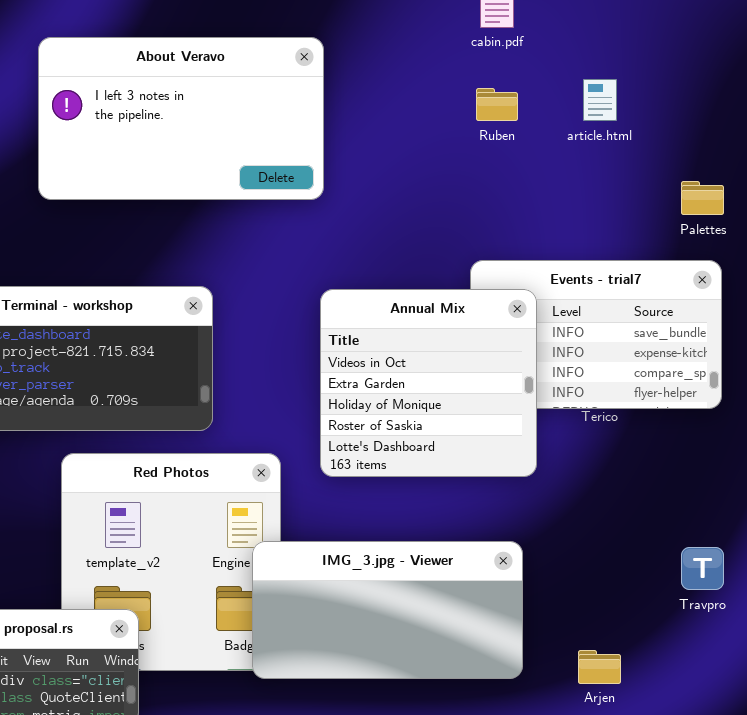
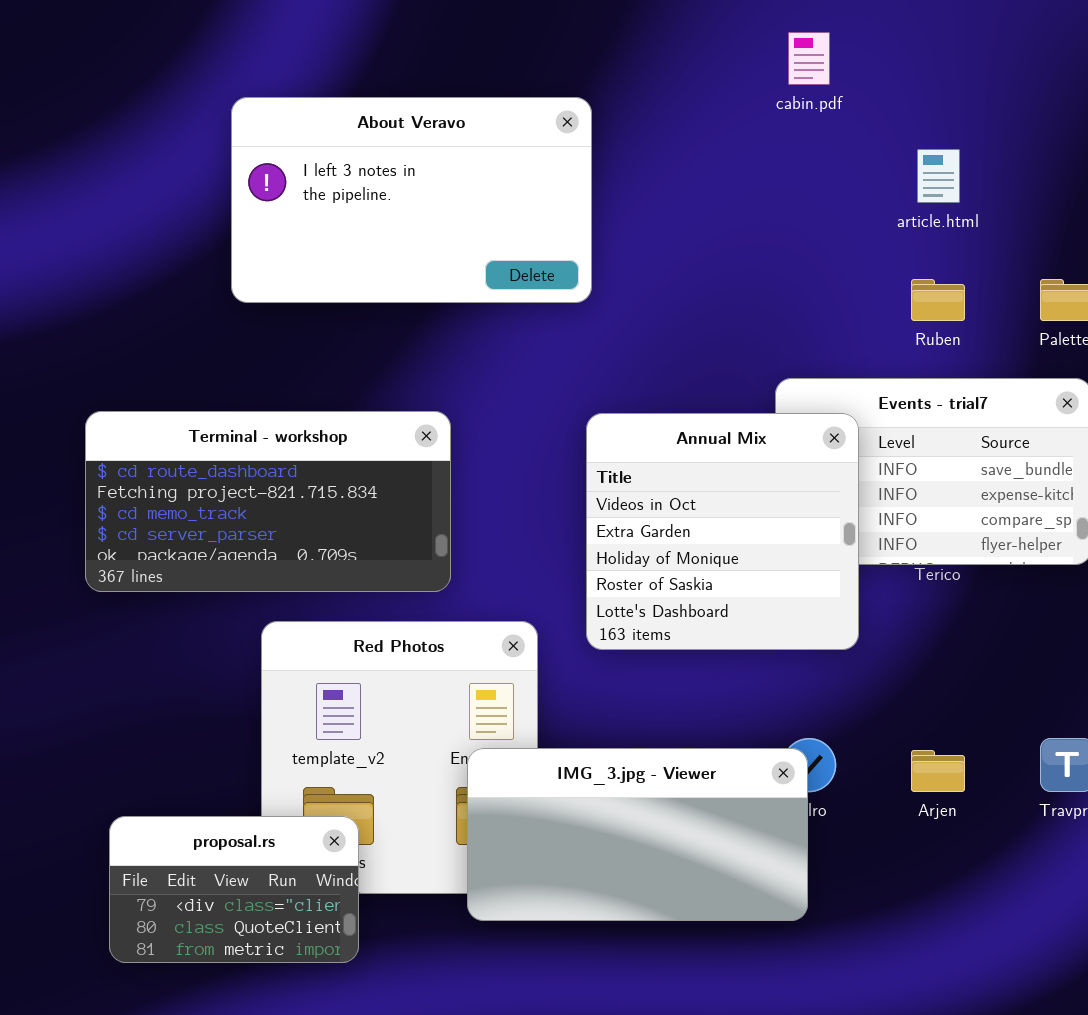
Ruben: [476,88,518,121] -> [911,279,965,321], moved
IMG_3.jpg - Viewer: [252,541,523,679] -> [467,748,808,921], moved
Arjen: [578,650,621,684] -> [911,750,965,792], moved

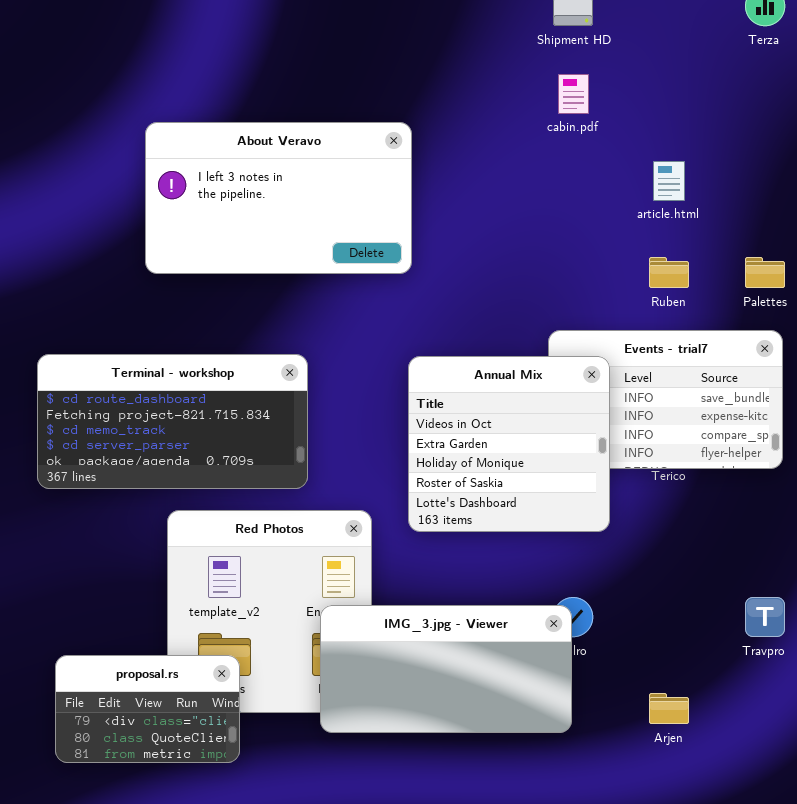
Arjen: [911,750,965,792] -> [649,693,689,724], moved

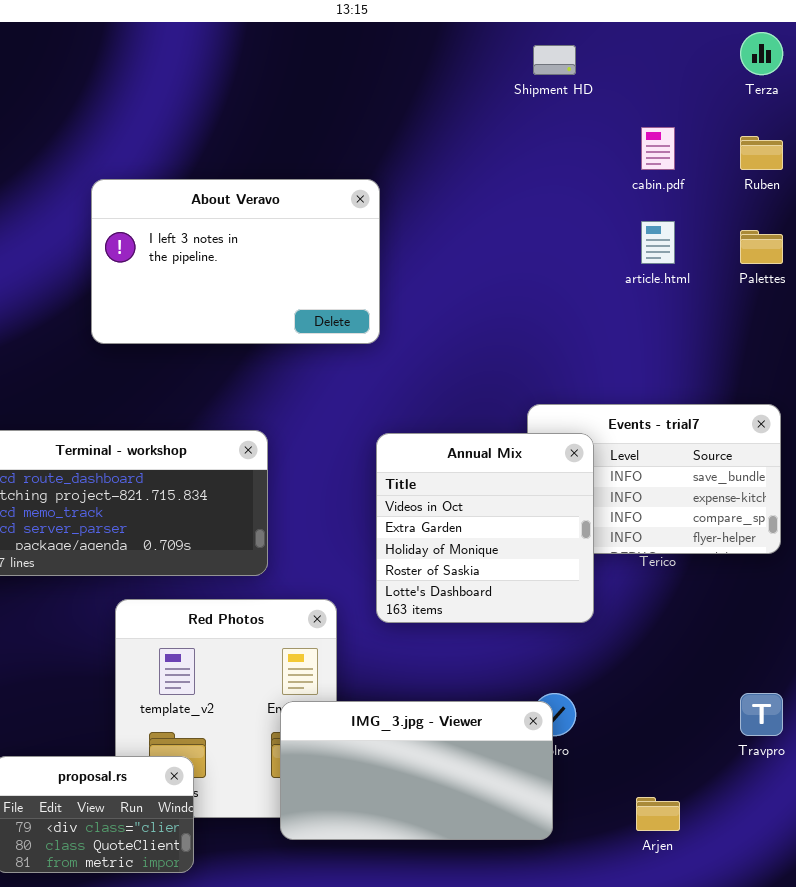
cabin.pdf: [558,74,589,114] -> [641,127,675,170], moved
Ruben: [649,257,689,288] -> [740,136,783,170], moved
Palettes: [745,257,785,288] -> [740,230,783,264], moved

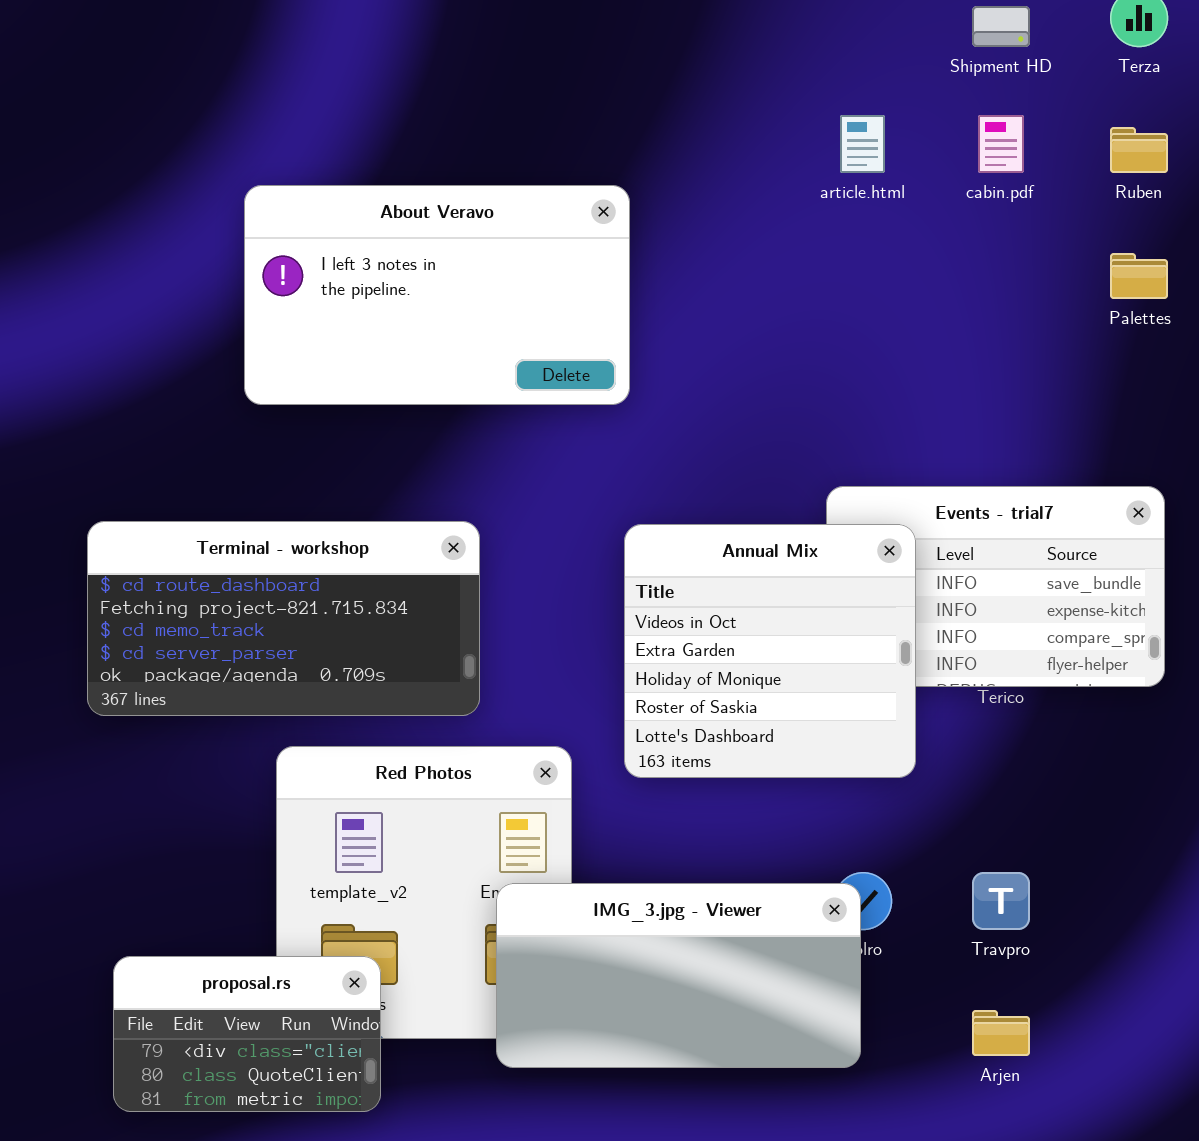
Shipment HD: [533,45,576,75] -> [972,6,1030,47], moved
article.html: [641,221,675,264] -> [840,115,885,173], moved
Travpro: [740,693,783,736] -> [972,872,1030,930], moved

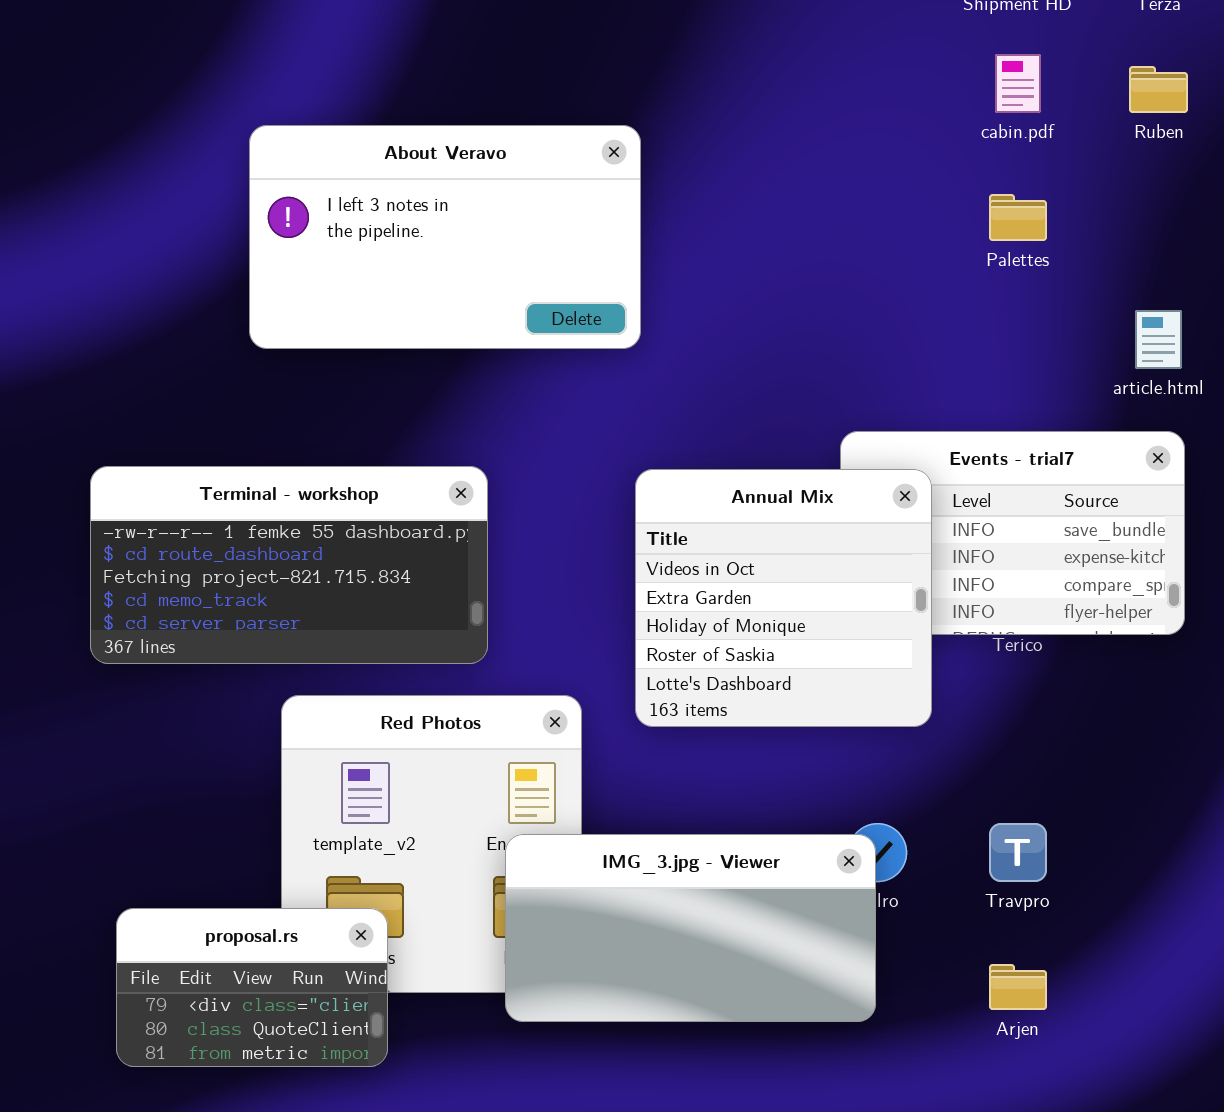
article.html: [840,115,885,173] -> [1135,310,1182,369], moved
Palettes: [1110,253,1168,299] -> [989,194,1047,241], moved
Terminal - workshop: [87,521,480,716] -> [90,466,488,664], scrolled up 1 row

